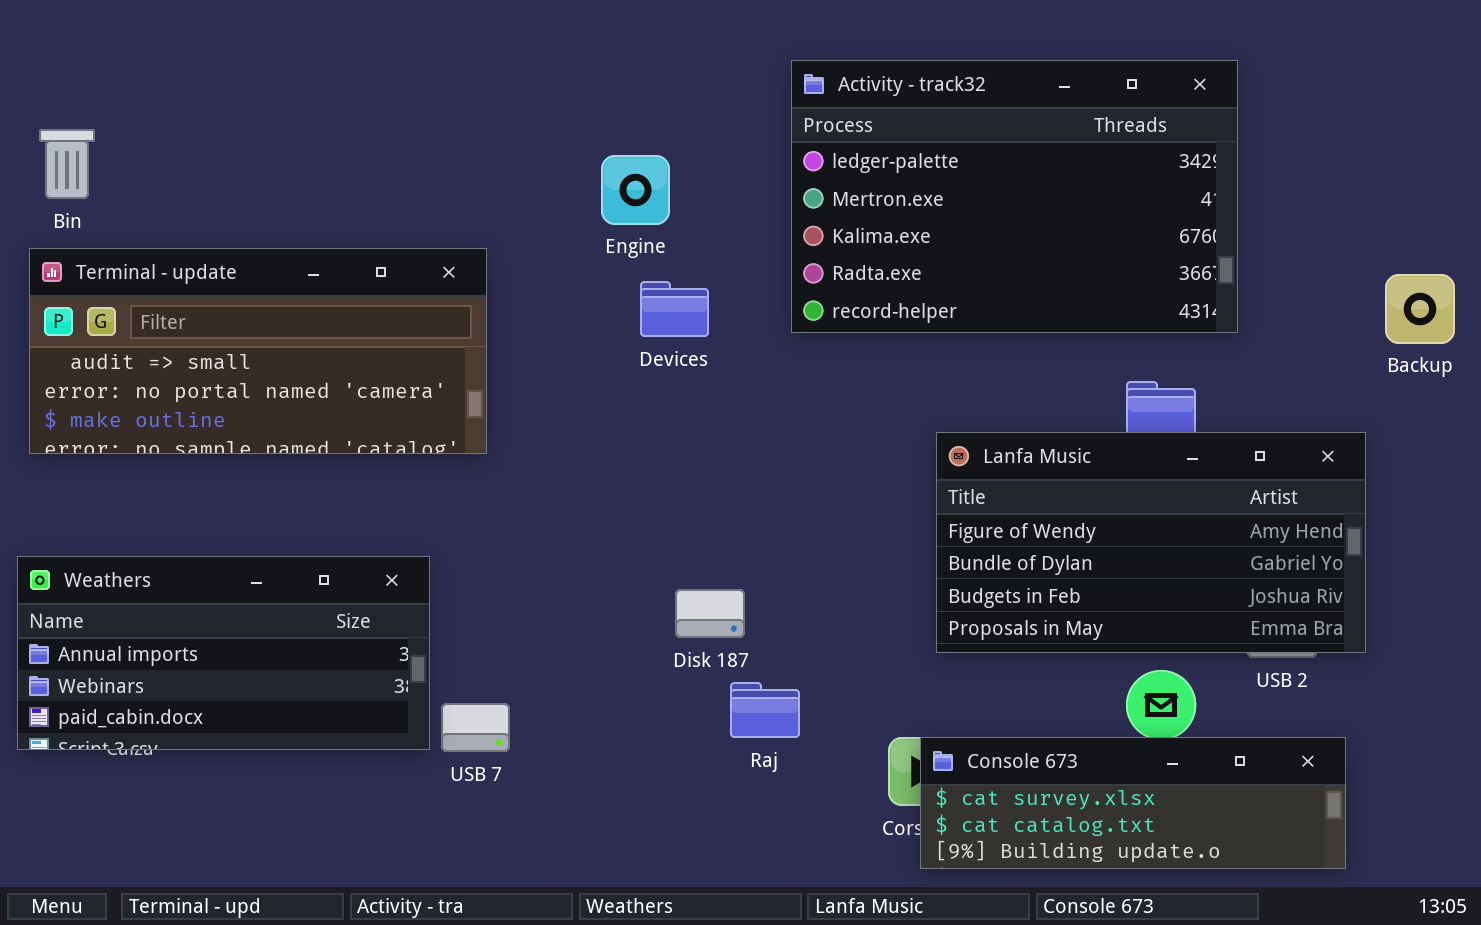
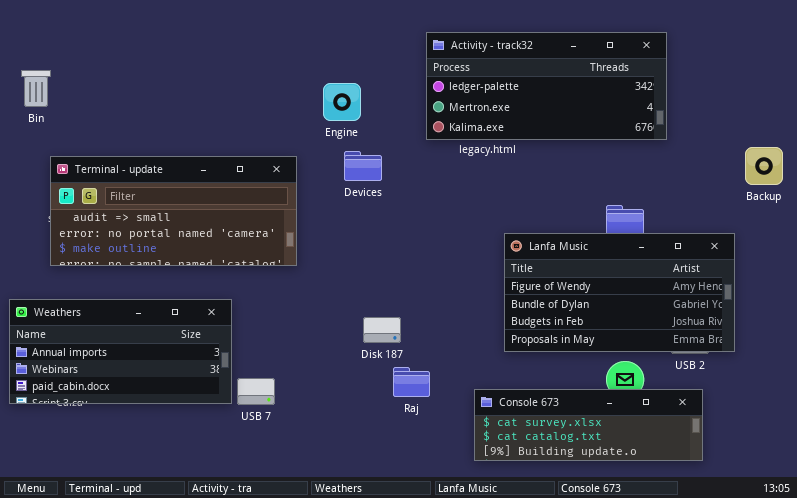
Activity - track32: [791,60,1238,333] -> [426,32,667,140], resized
Terminal - update: [29,248,487,454] -> [50,156,297,266], moved
Console 673: [920,737,1346,869] -> [474,389,703,461], moved

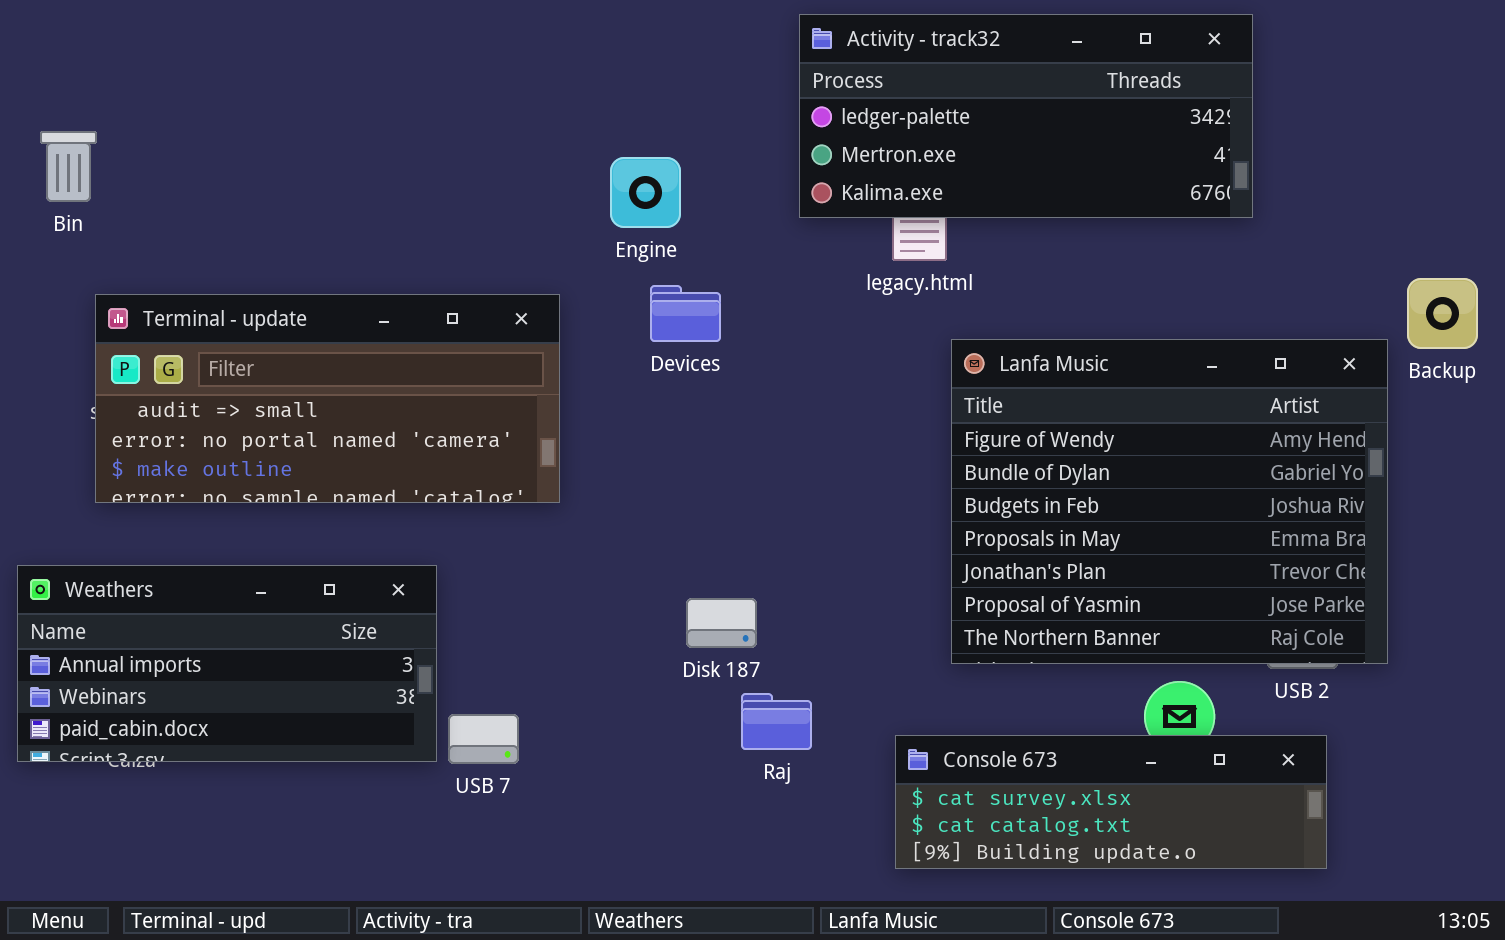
Activity - track32: [426,32,667,140] -> [799,14,1253,218], moved
Lanfa Music: [504,233,735,352] -> [951,339,1388,664], resized

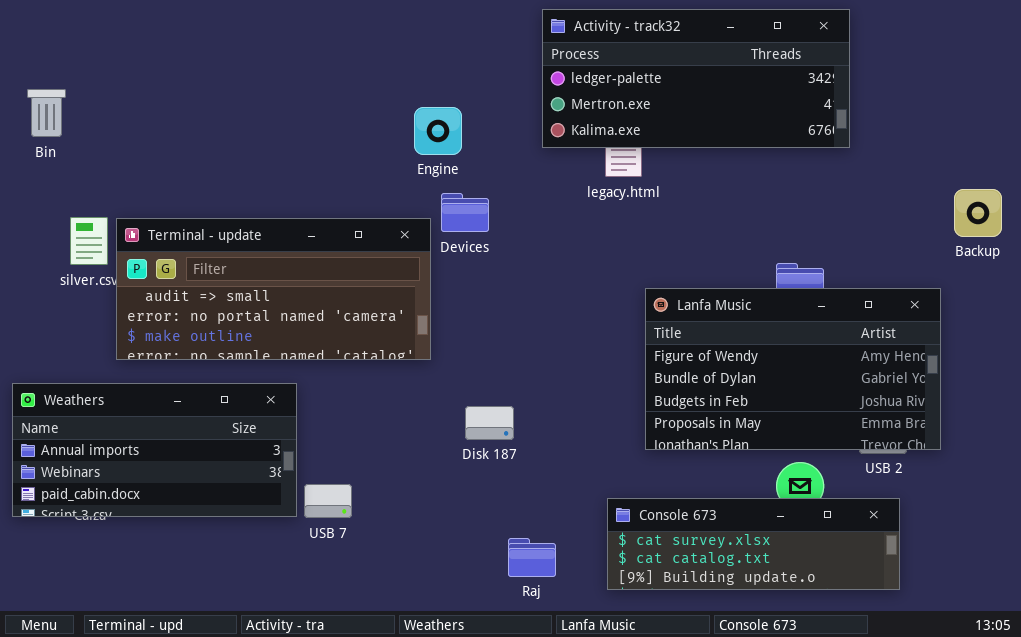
Terminal - update: [95,294,560,503] -> [116,218,431,360], moved
Lanfa Music: [951,339,1388,664] -> [645,288,941,450], resized
Raj: [741,693,812,750] -> [508,538,556,577], moved

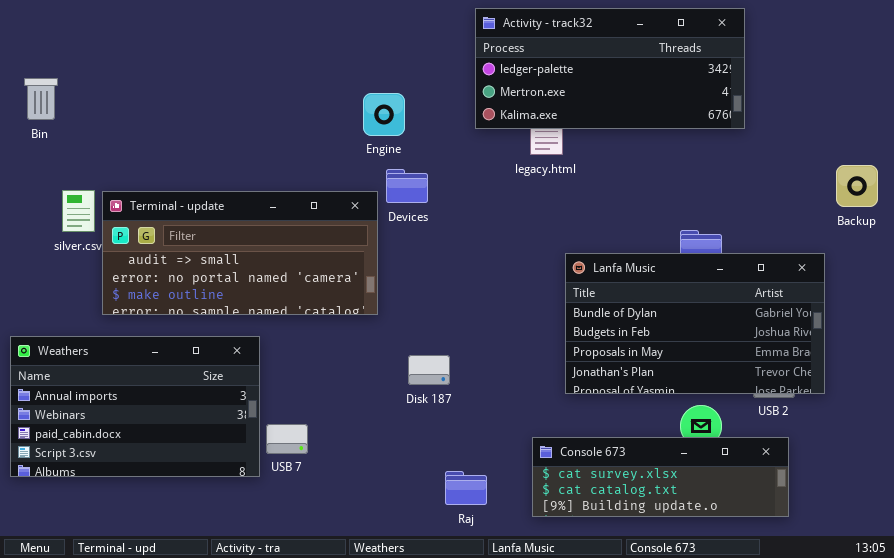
Lanfa Music: [645,288,941,450] -> [565,253,825,394], scrolled down 1 row
Weathers: [12,383,297,517] -> [10,336,260,477], resized

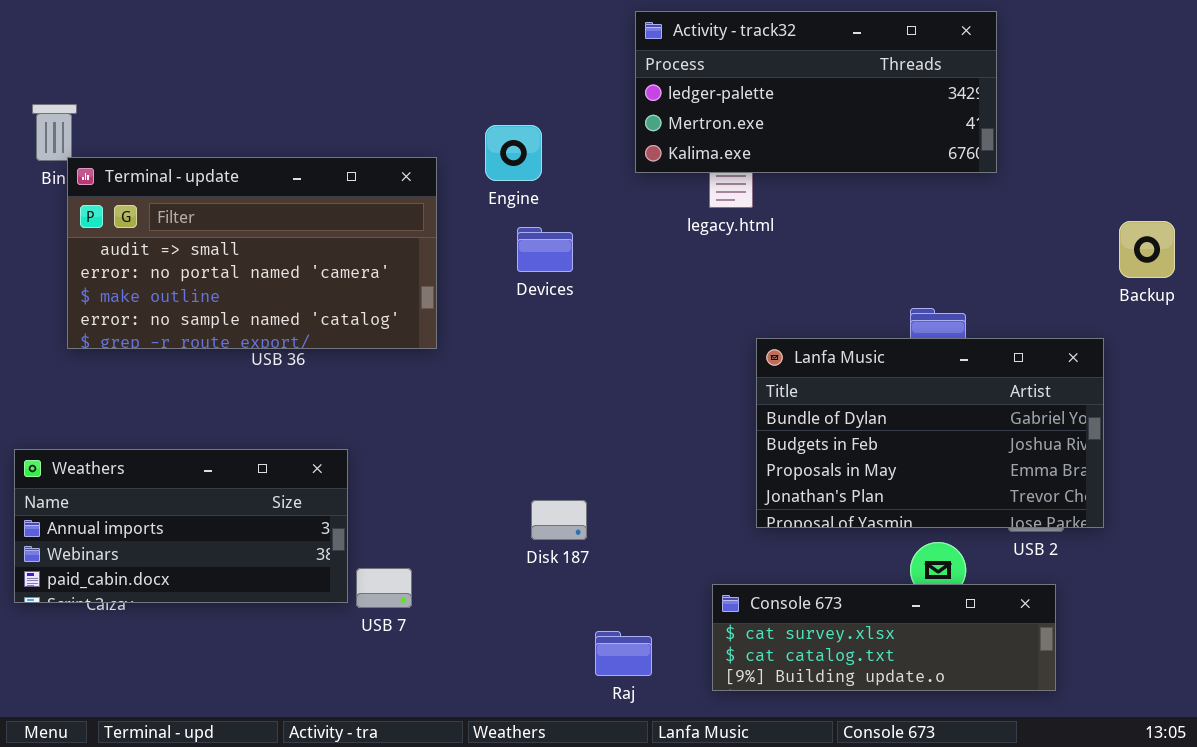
Terminal - update: [102,191,378,315] -> [67,157,437,349], moved, resized
Weathers: [10,336,260,477] -> [14,449,348,603], resized
Disk 187: [408,355,450,385] -> [531,500,587,540], moved

